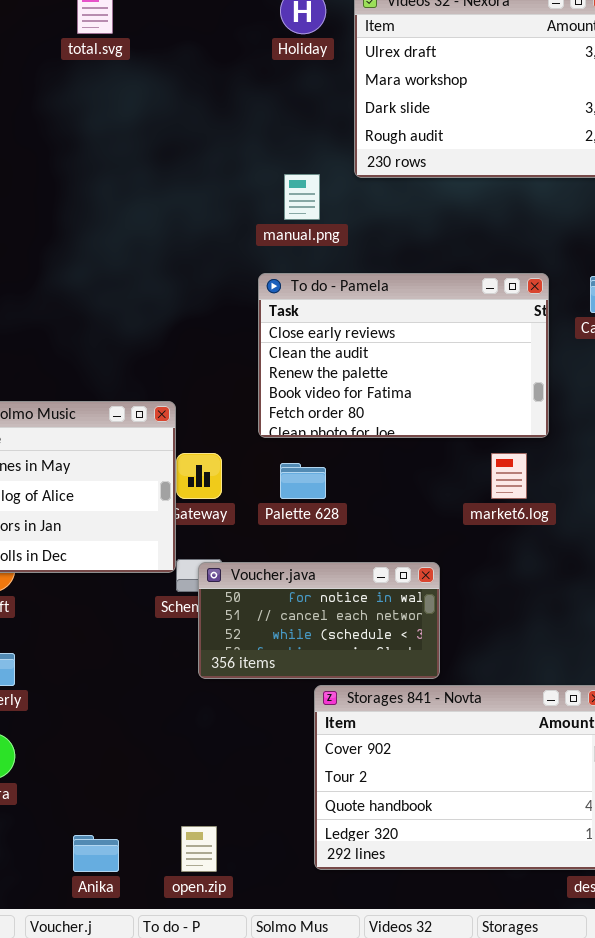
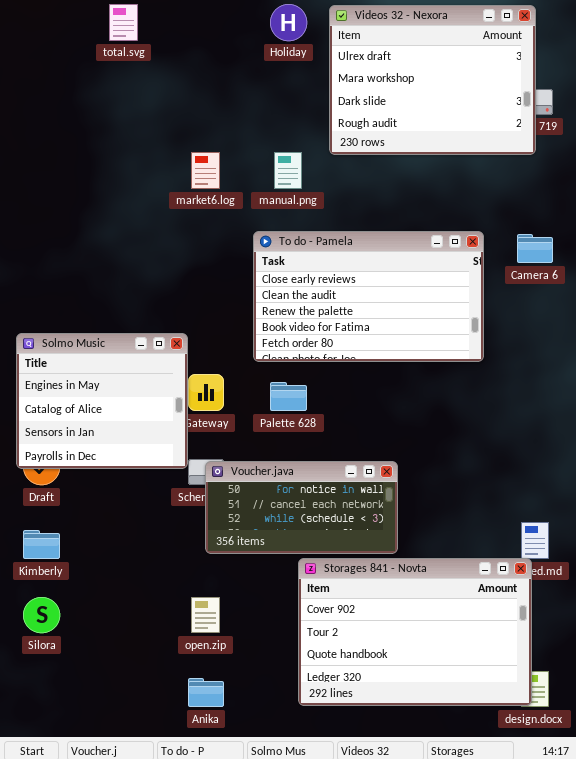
market6.log: [491,453,527,499] -> [191,152,220,189], moved
open.zip: [181,826,217,872] -> [191,597,220,633], moved
Anika: [73,835,119,872] -> [188,678,224,707], moved

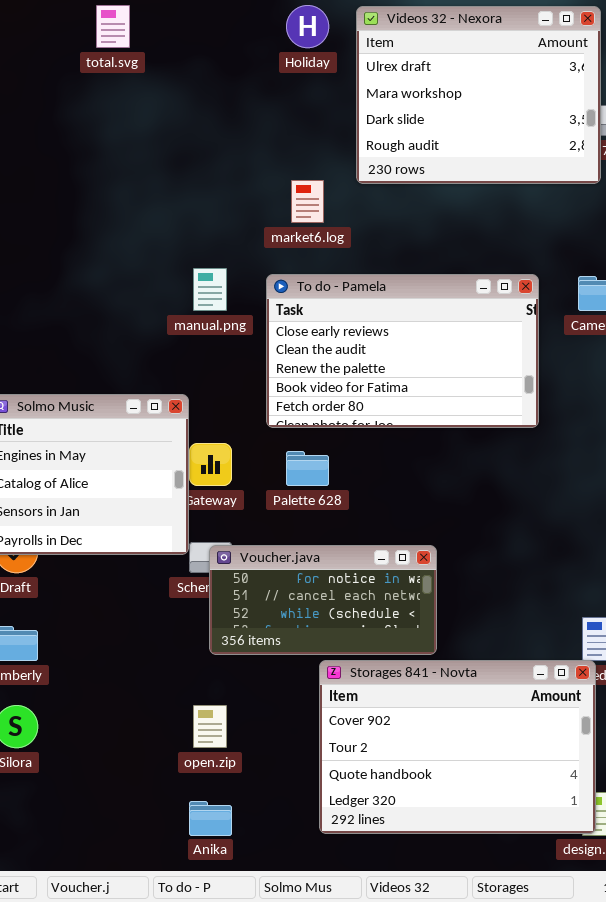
market6.log: [191,152,220,189] -> [291,180,324,223], moved
manual.png: [274,152,302,189] -> [193,268,227,311], moved

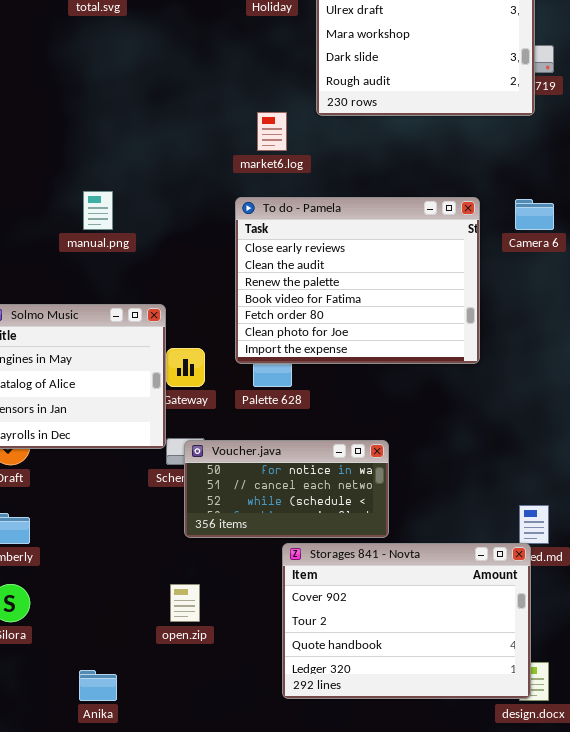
manual.png: [193,268,227,311] -> [83,191,113,230], moved
To do - Pamela: [266,274,539,428] -> [235,197,480,364], resized
Anika: [189,801,232,836] -> [79,670,117,701], moved

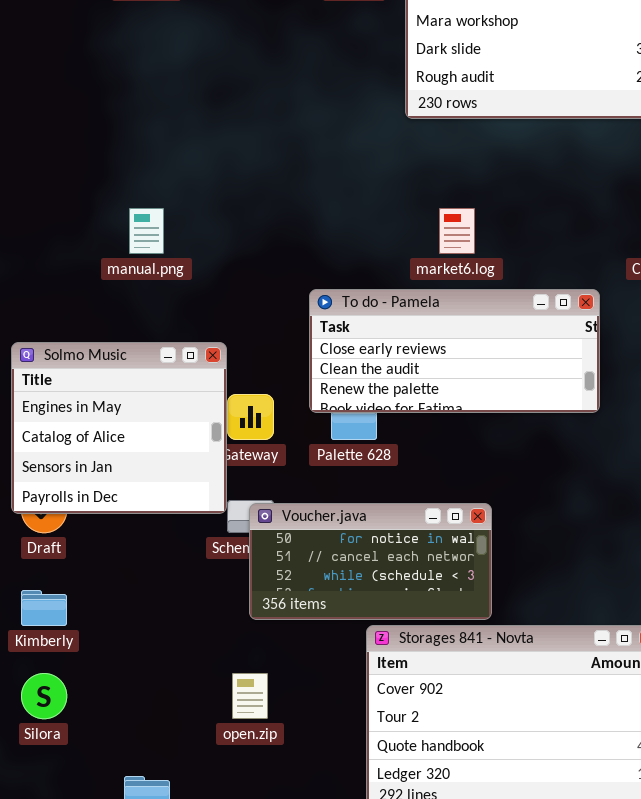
market6.log: [257,112,287,151] -> [439,208,475,254], moved
To do - Pamela: [235,197,480,364] -> [309,289,600,413], resized

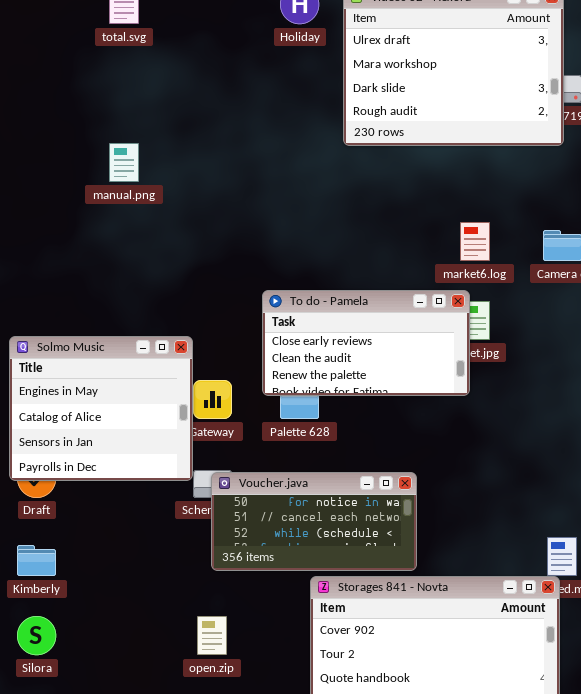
manual.png: [129,208,164,254] -> [109,143,139,182], moved
market6.log: [439,208,475,254] -> [460,222,490,261], moved
To do - Pamela: [309,289,600,413] -> [262,290,470,396], resized

